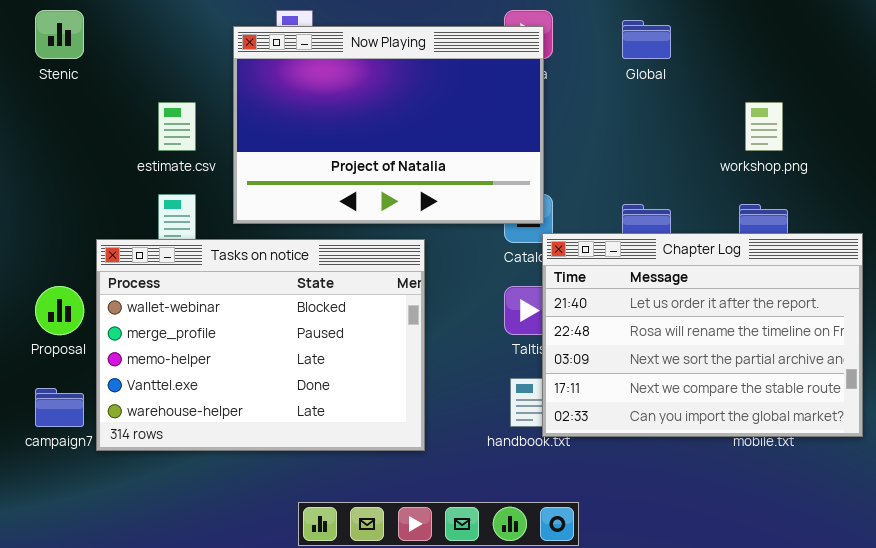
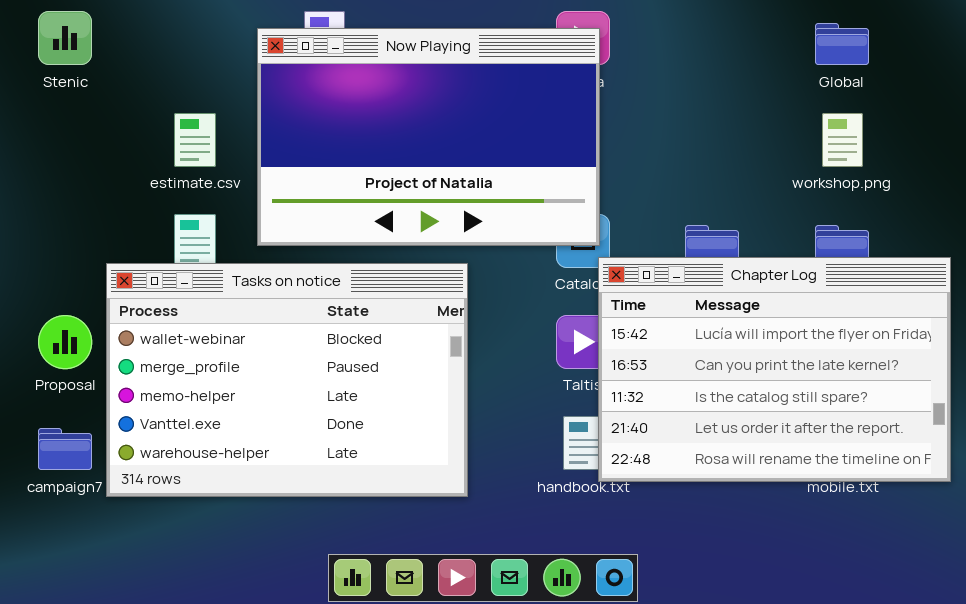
Global: [622,20,671,59] -> [815,23,869,65], moved
Chapter Log: [542,233,863,437] -> [598,257,951,482], scrolled up 3 rows

